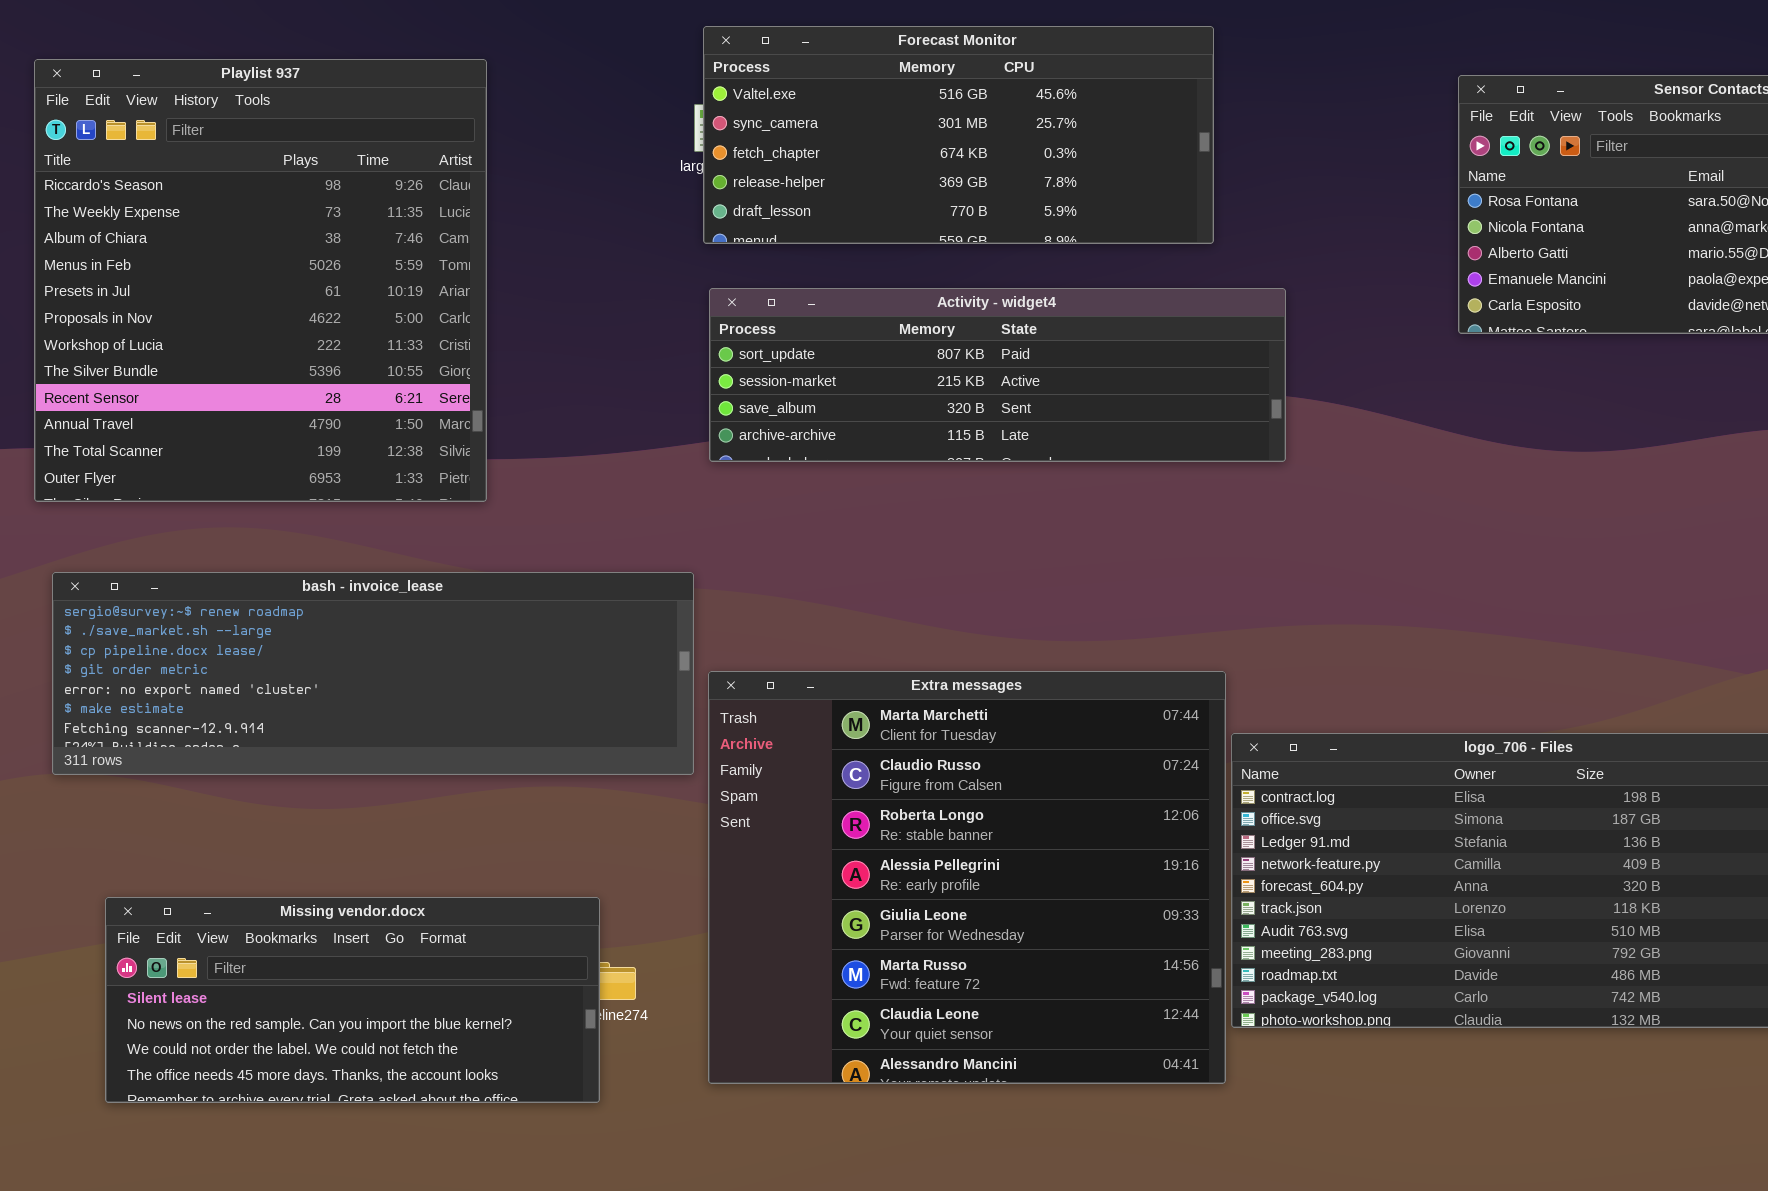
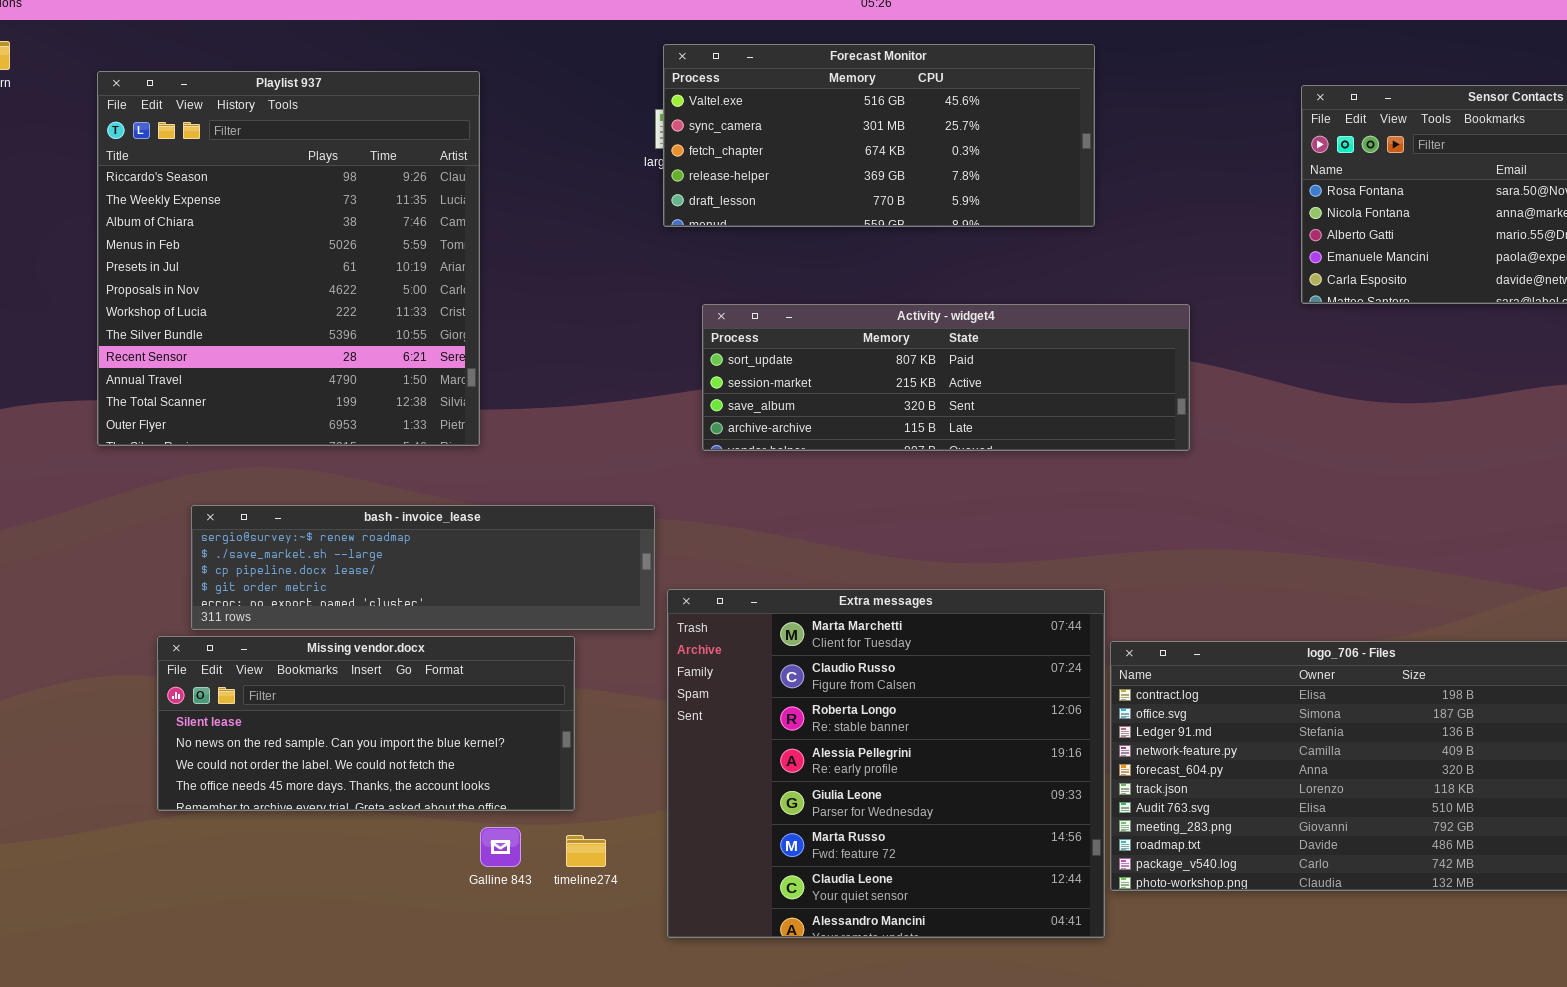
Activity - widget4: [709,288,1286,462] -> [702,304,1190,451], moved
bash - invoice_lease: [52,572,694,775] -> [191,505,655,630], resized
Missing vendor.docx: [105,897,600,1103] -> [157,636,575,811], moved

